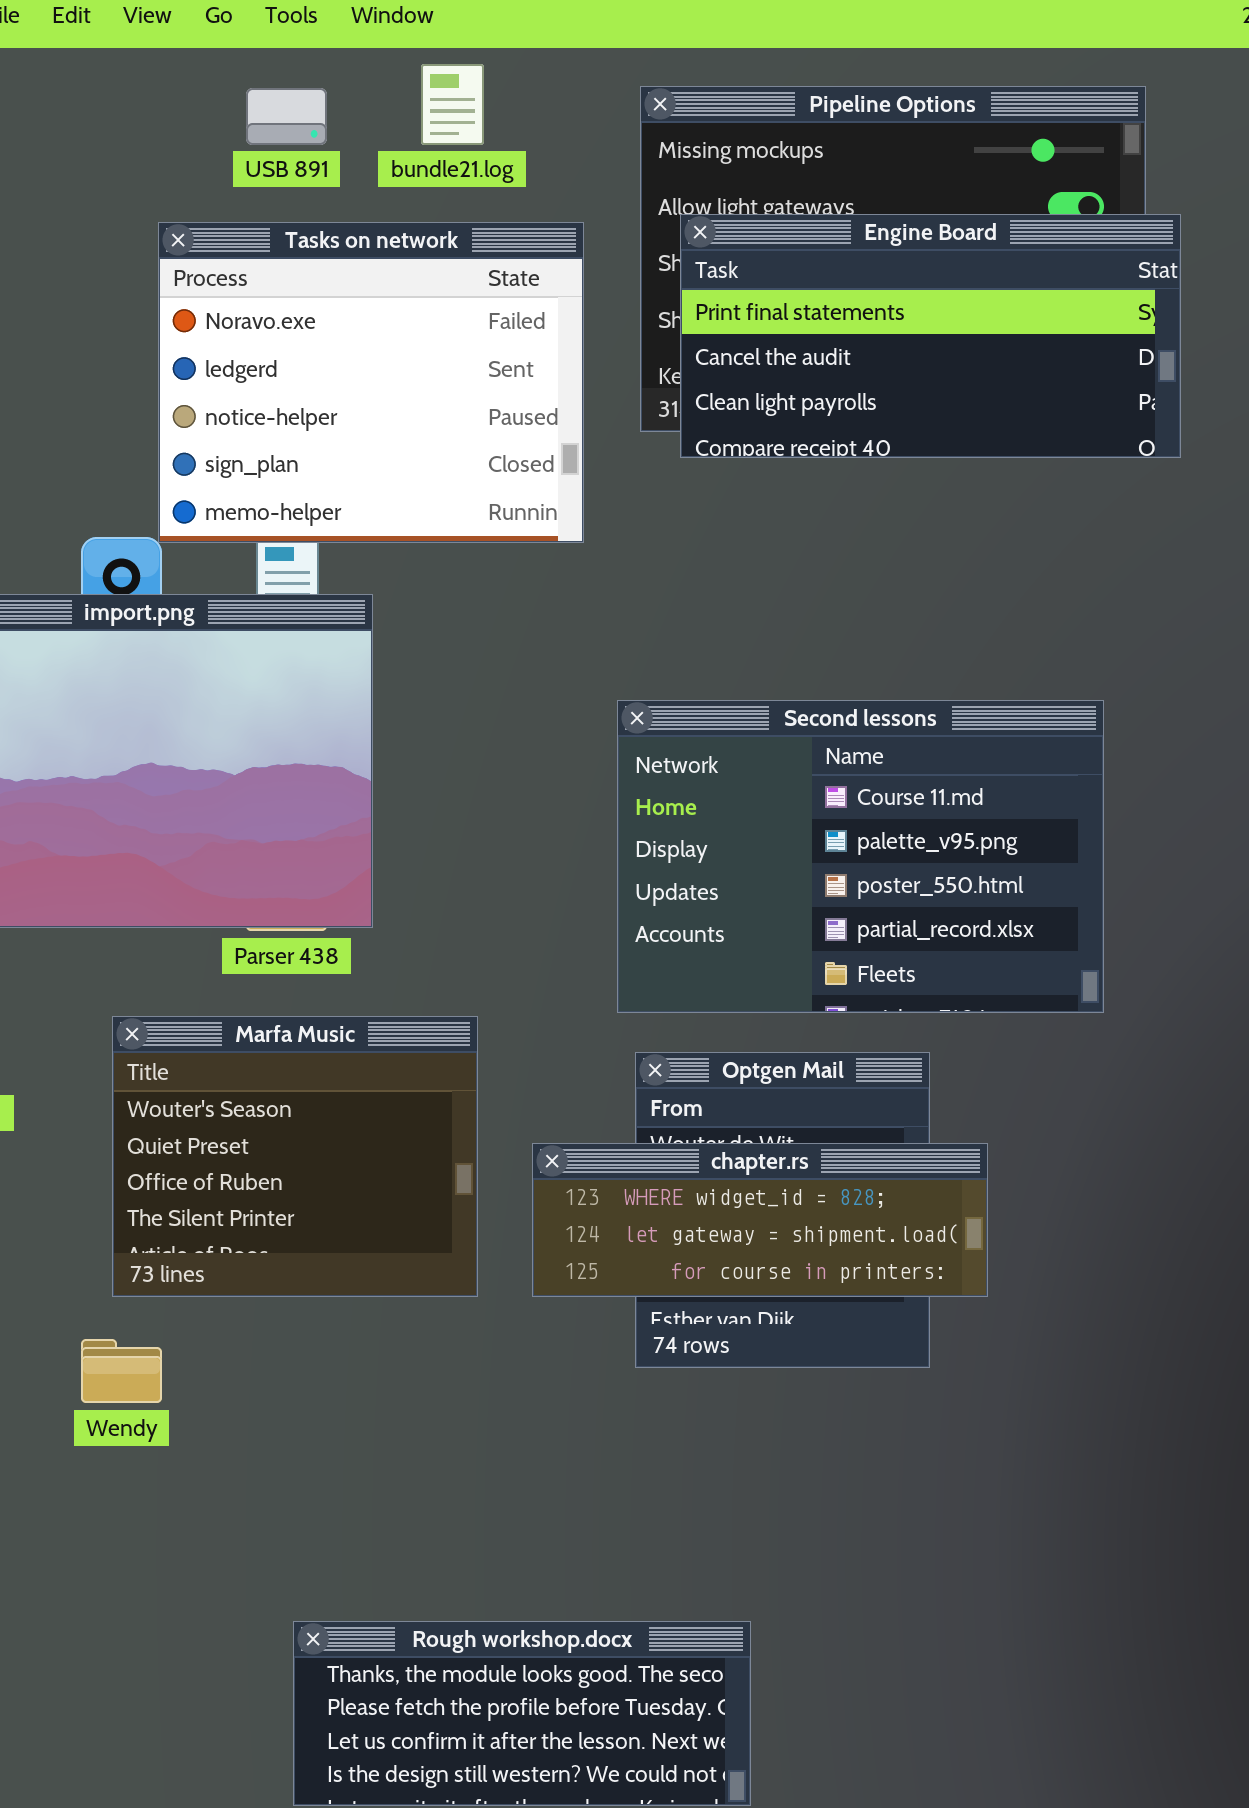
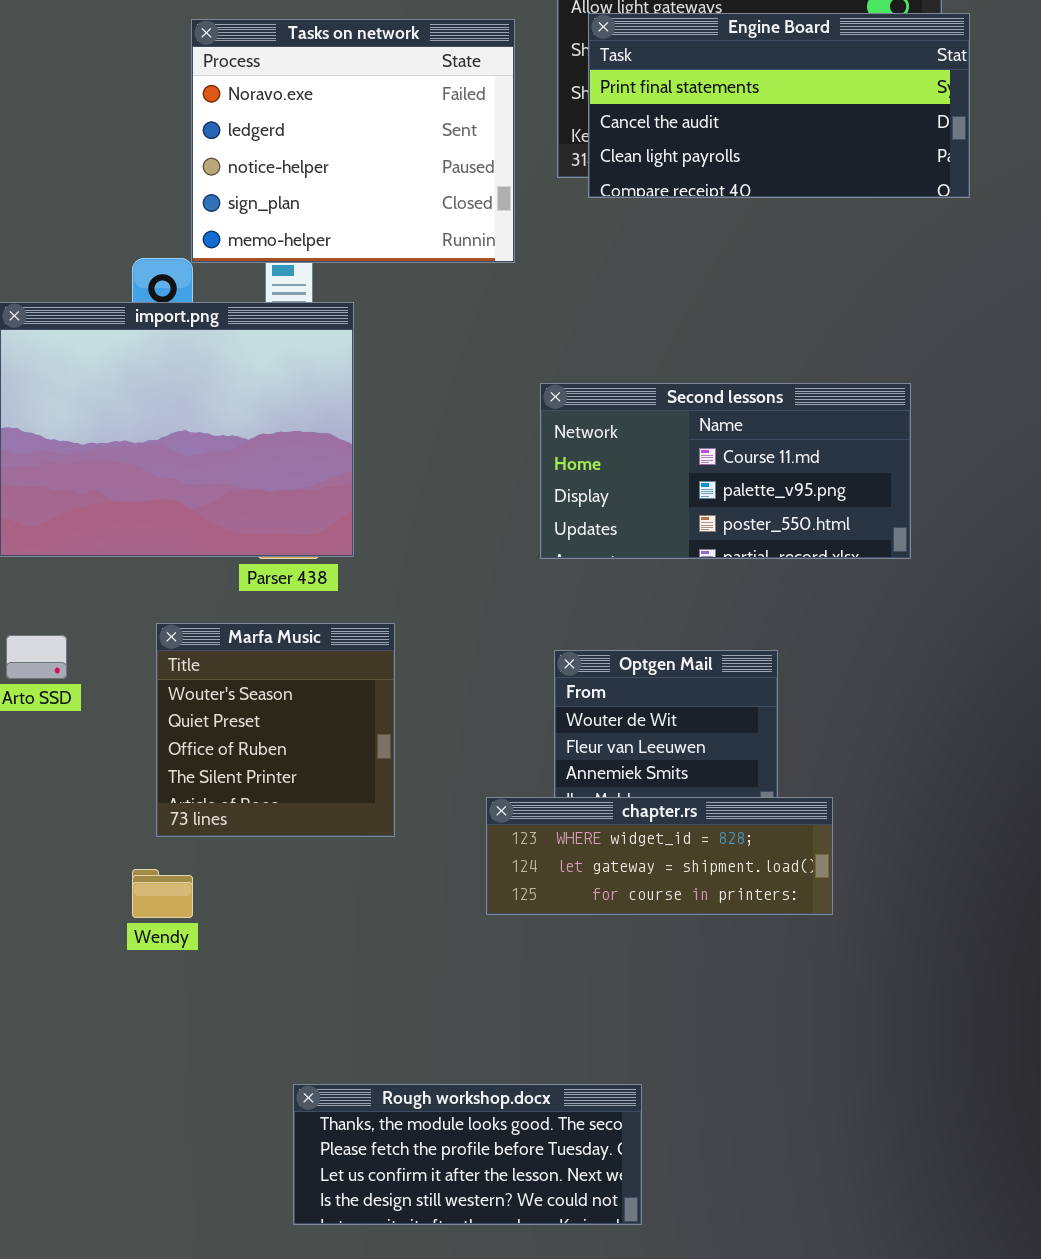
Second lessons: [617,700,1104,1013] -> [540,383,911,559], resized
Marfa Music: [112,1016,478,1297] -> [156,623,395,837], resized
chapter.rs: [532,1143,988,1297] -> [486,797,833,915], moved

